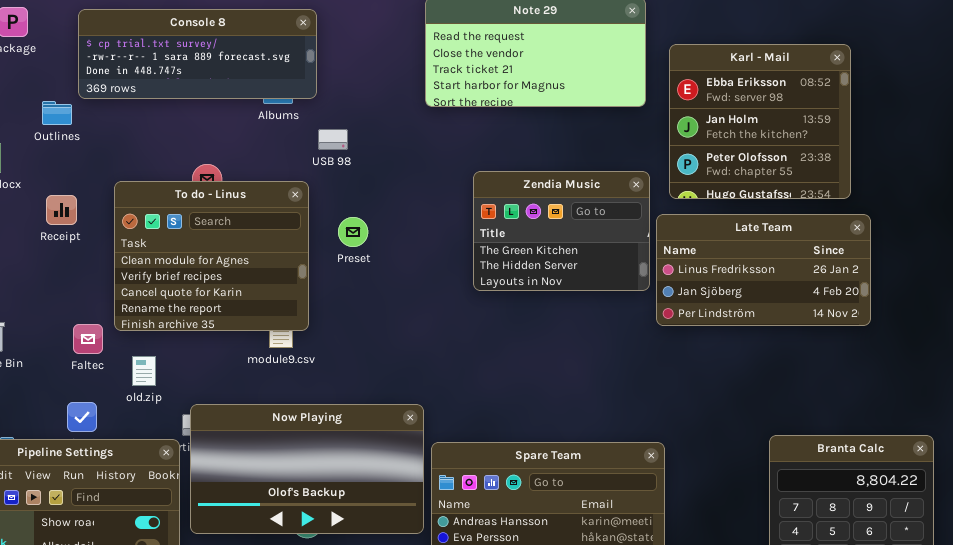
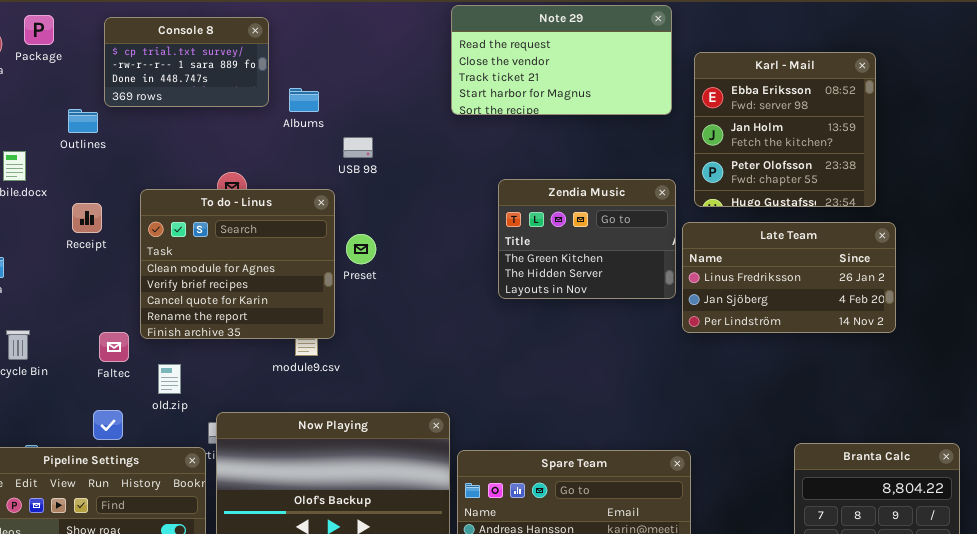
Console 8: [78,9,317,99] -> [104,17,269,107], resized
Preset: [338,217,368,247] -> [346,234,376,264], moved

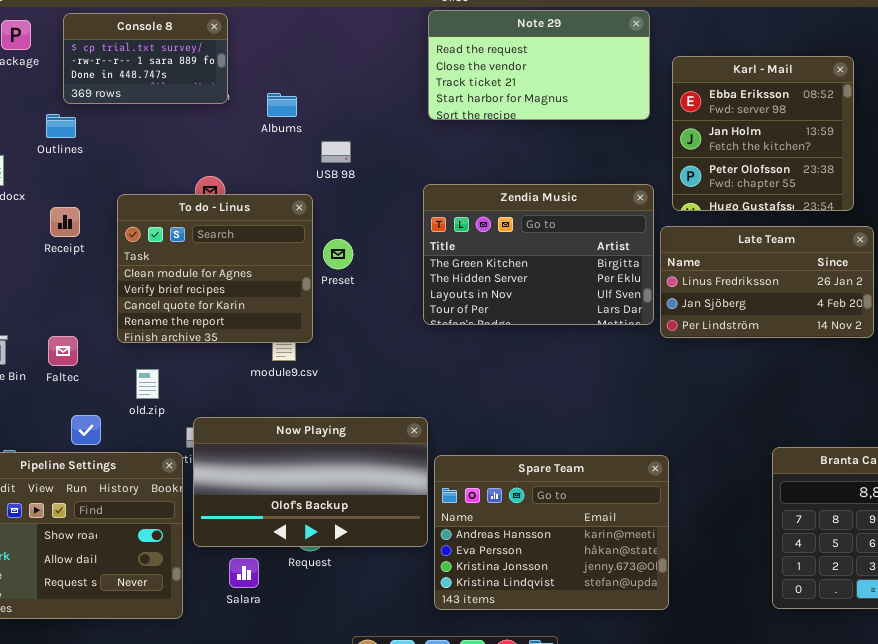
Console 8: [104,17,269,107] -> [63,13,228,104], moved
Zendia Music: [498,179,676,299] -> [423,184,654,325], resized
Faltec: [99,332,129,362] -> [48,336,78,366], moved

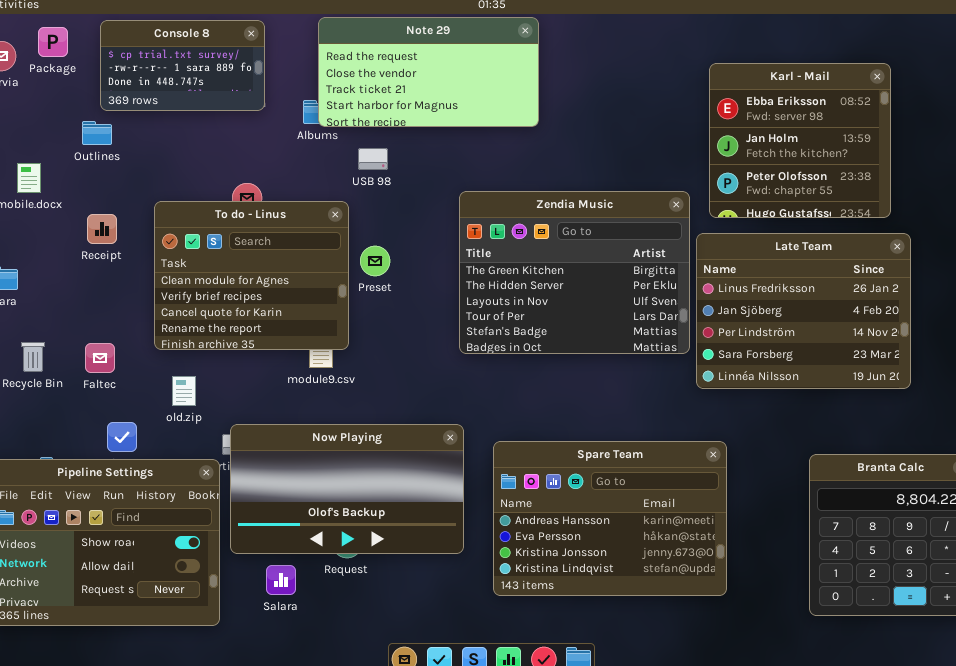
Note 29: [428,10,650,120] -> [318,17,539,127], moved
Zendia Music: [423,184,654,325] -> [459,191,690,354], resized
Late Team: [660,226,874,338] -> [696,233,911,389], resized
Spare Team: [434,455,669,610] -> [493,441,727,596], moved

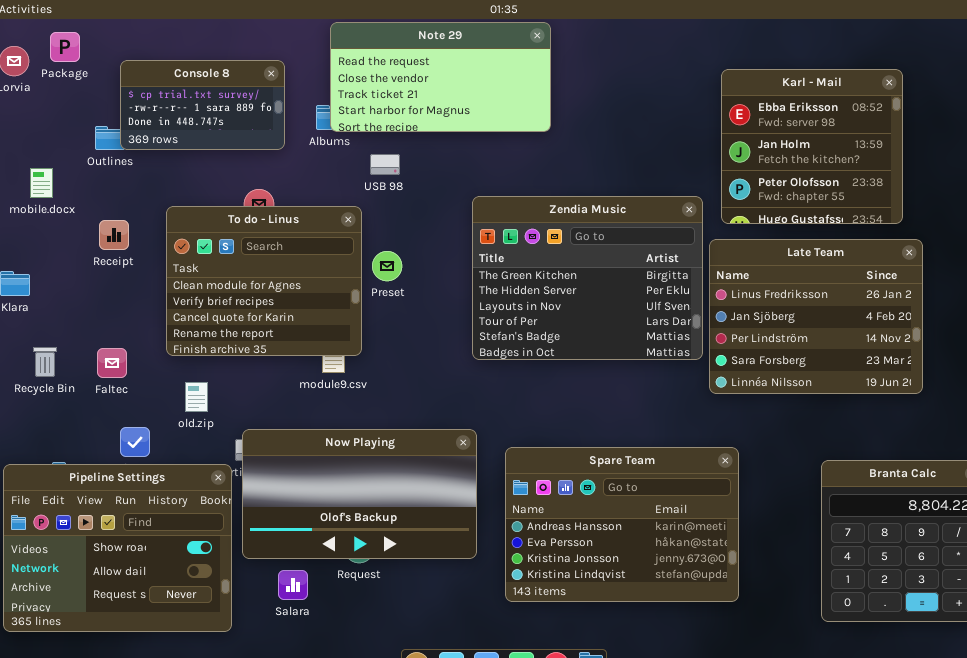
Console 8: [100,20,265,111] -> [120,60,285,150], moved

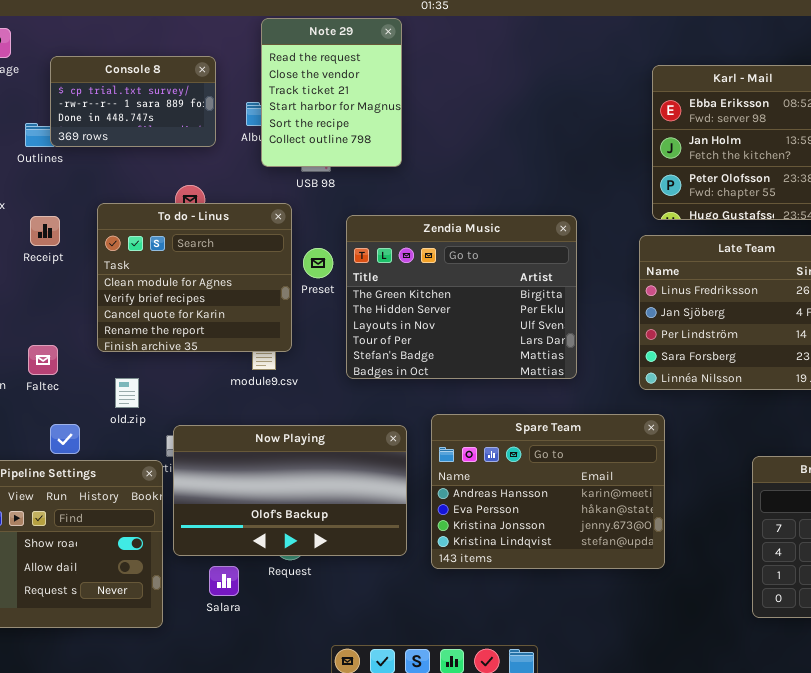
Note 29: [330,22,551,132] -> [261,18,402,167], resized
Zendia Music: [472,196,703,360] -> [346,215,577,379], moved
Spare Team: [505,447,739,602] -> [431,414,665,569], moved

